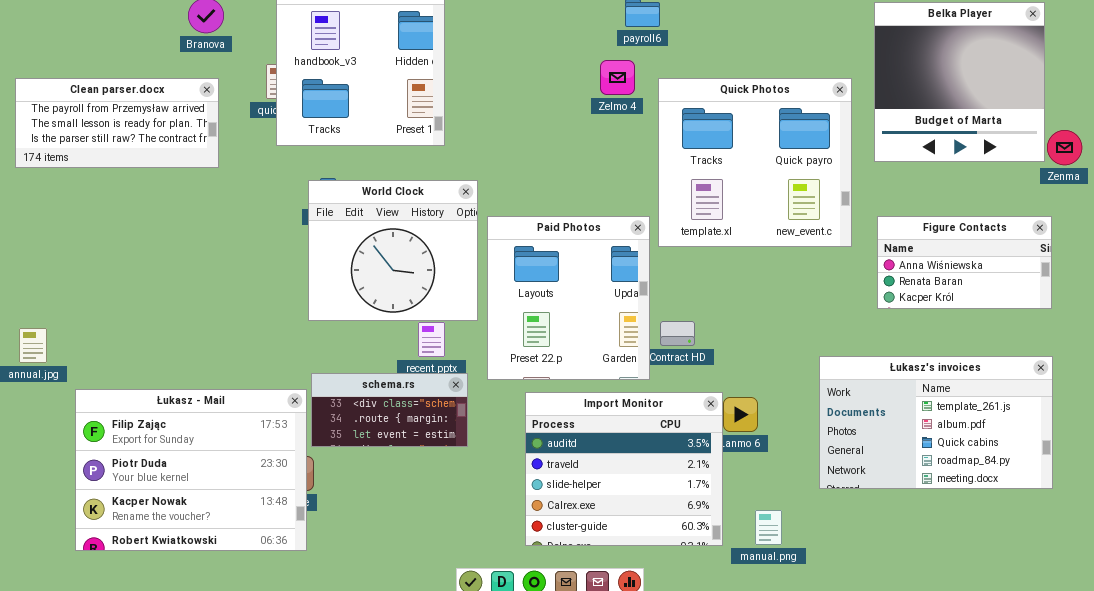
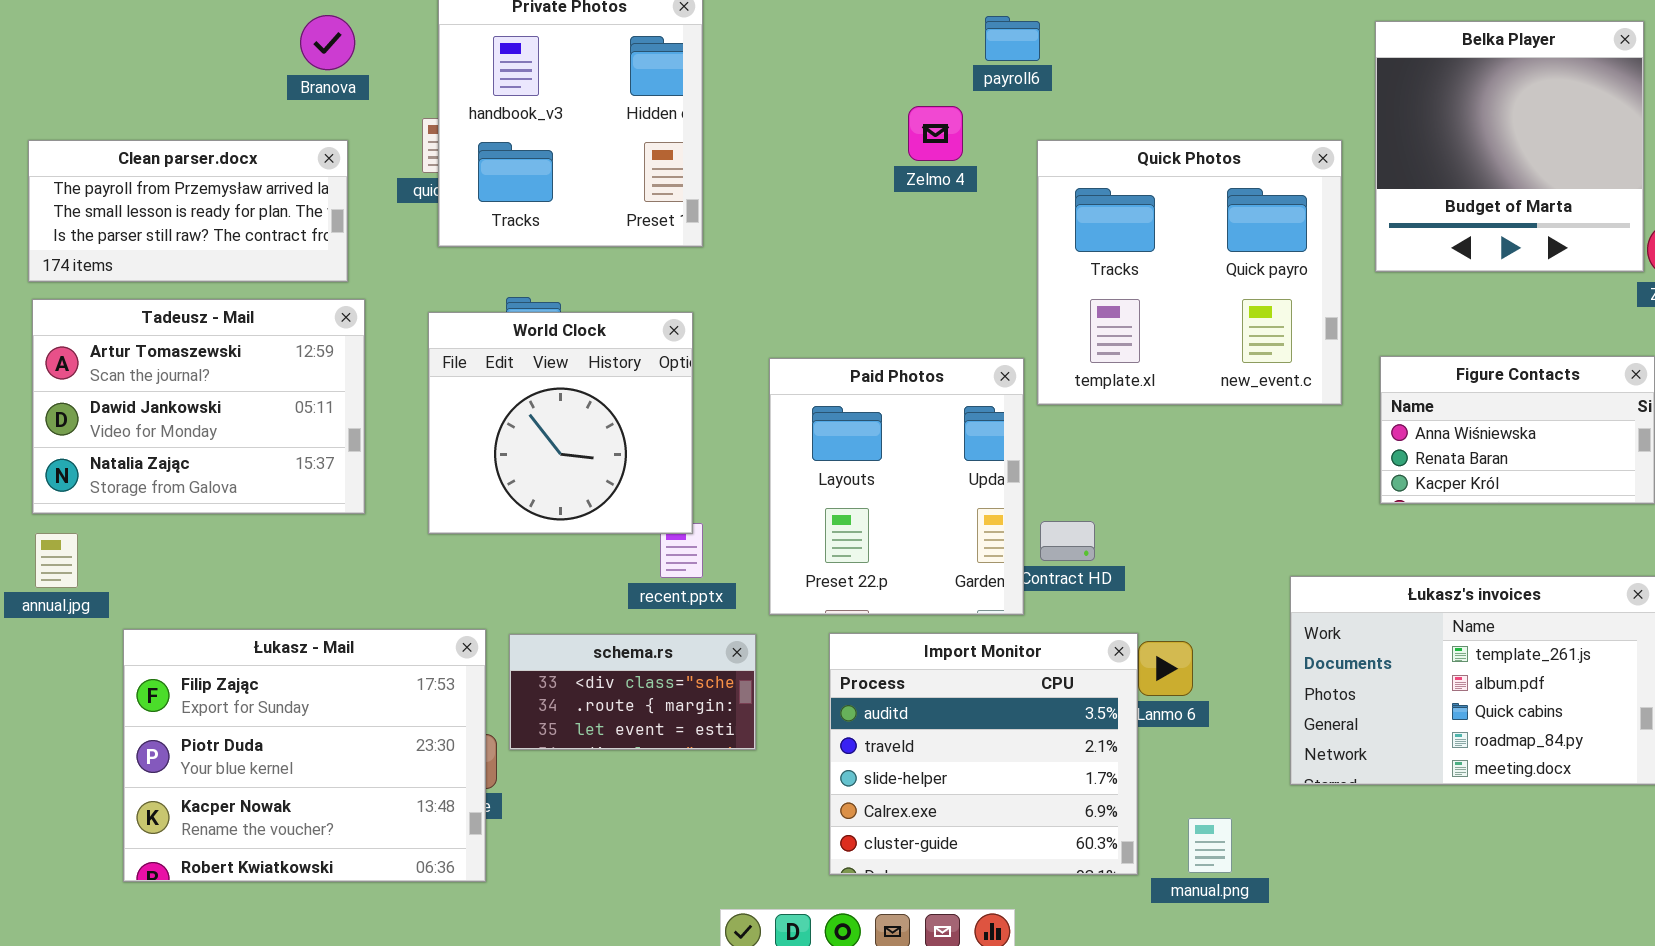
Zelmo 4: [600,60,635,95] -> [908,106,963,161], moved
Tadeusz - Mail: none -> [32,299,365,514], opened
World Clock: [308,180,478,321] -> [428,312,693,534], moved
schema.rs: [311,373,468,447] -> [509,634,756,750], moved

